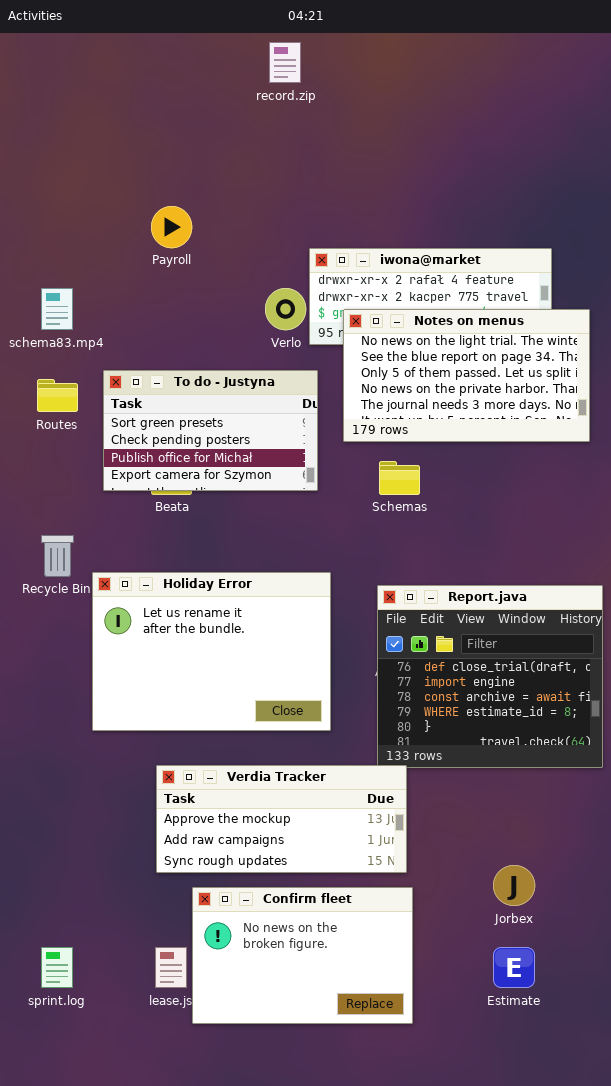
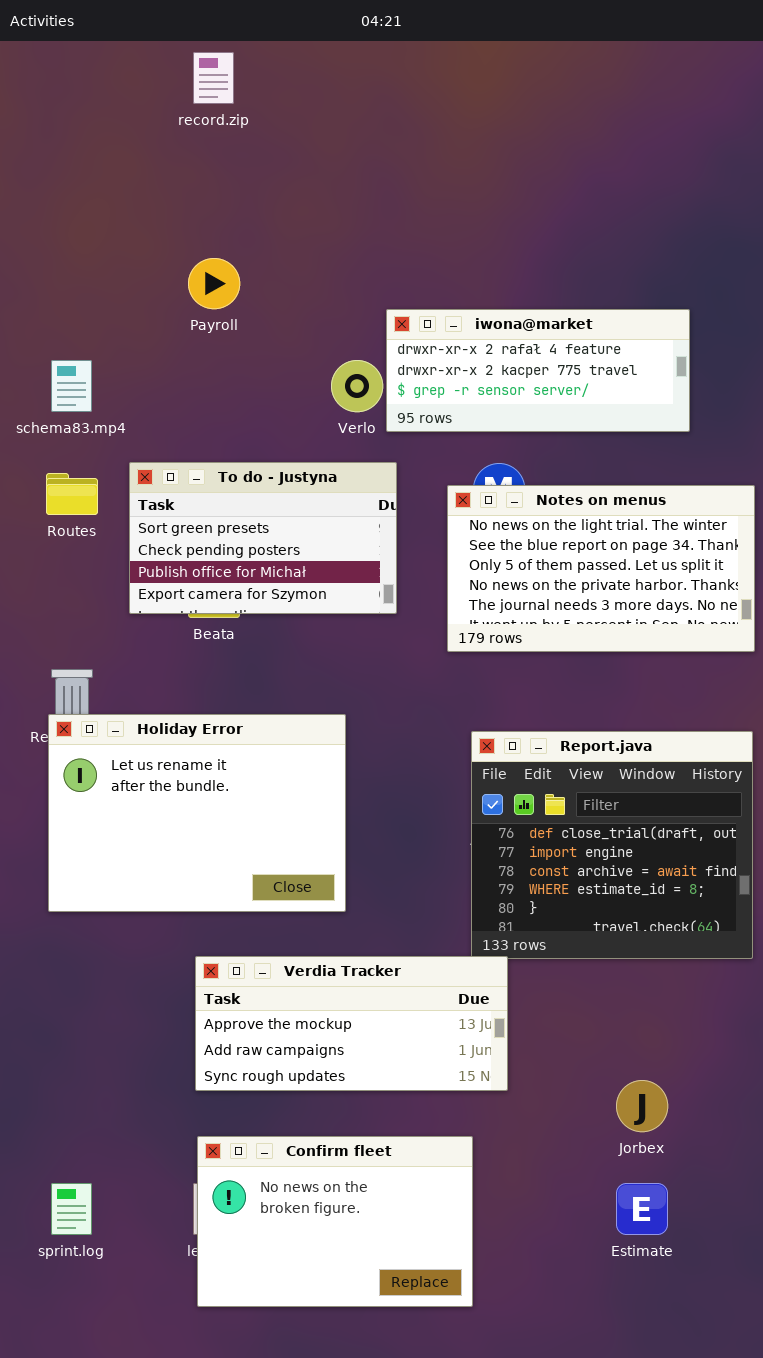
record.zip: [269,42,301,83] -> [193,52,234,104], moved
Notes on menus: [343,309,590,442] -> [447,485,755,652], moved
Holiday Error: [92,572,331,731] -> [48,714,346,912], moved
Confirm fleet: [192,887,413,1024] -> [197,1136,473,1307], moved

